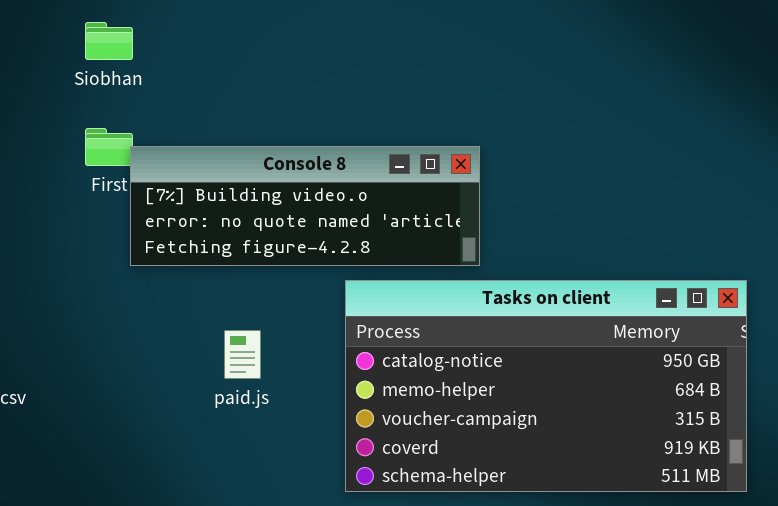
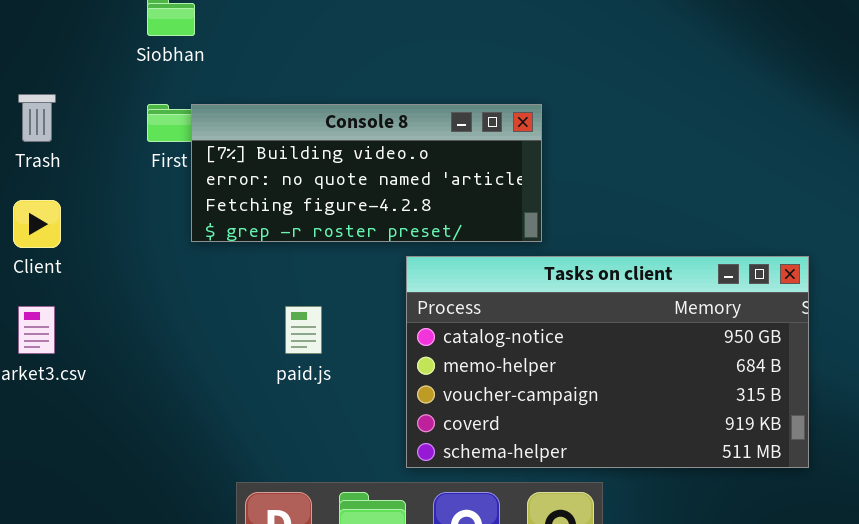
Console 8: [130,146,480,266] -> [191,104,542,242], resized

